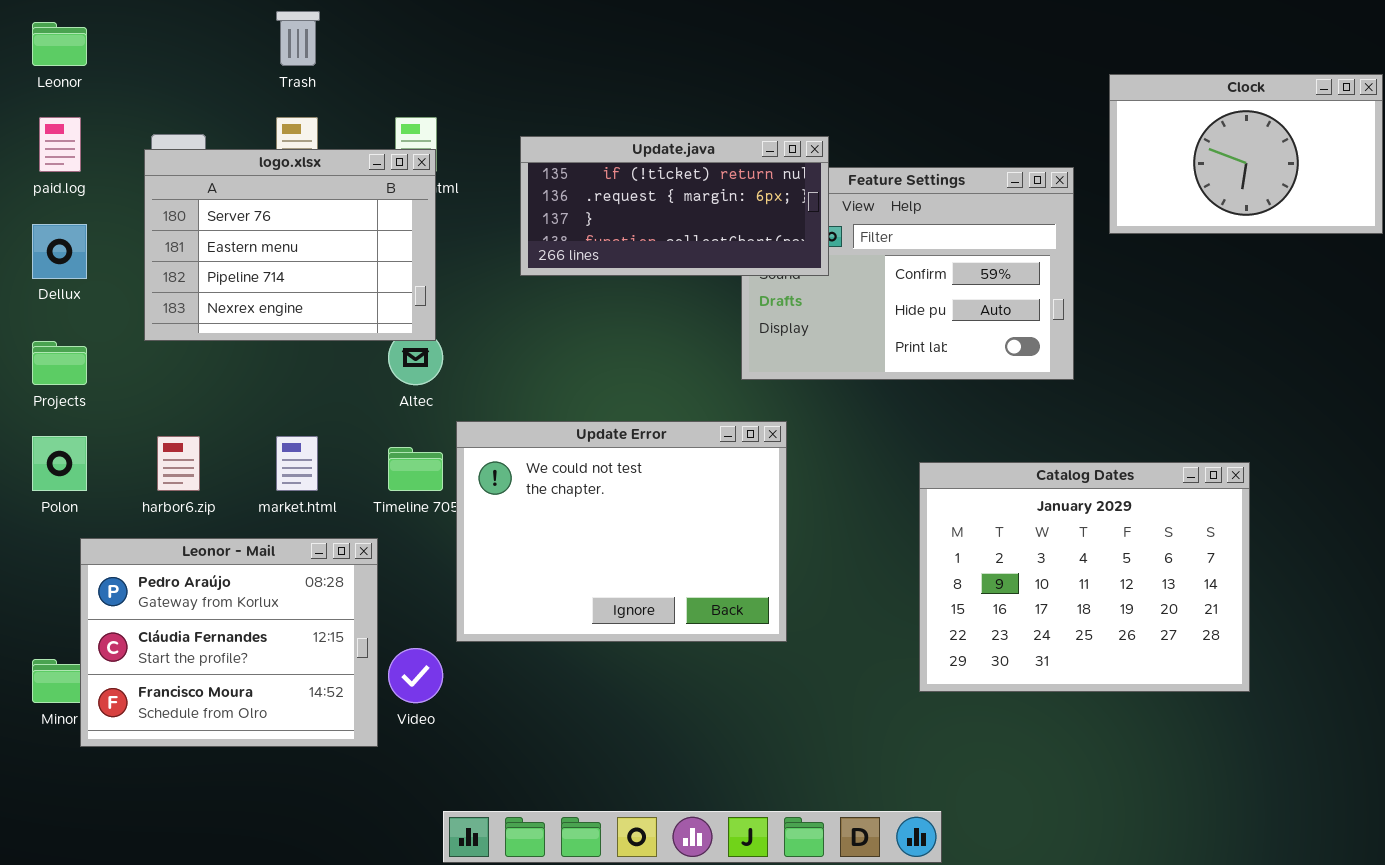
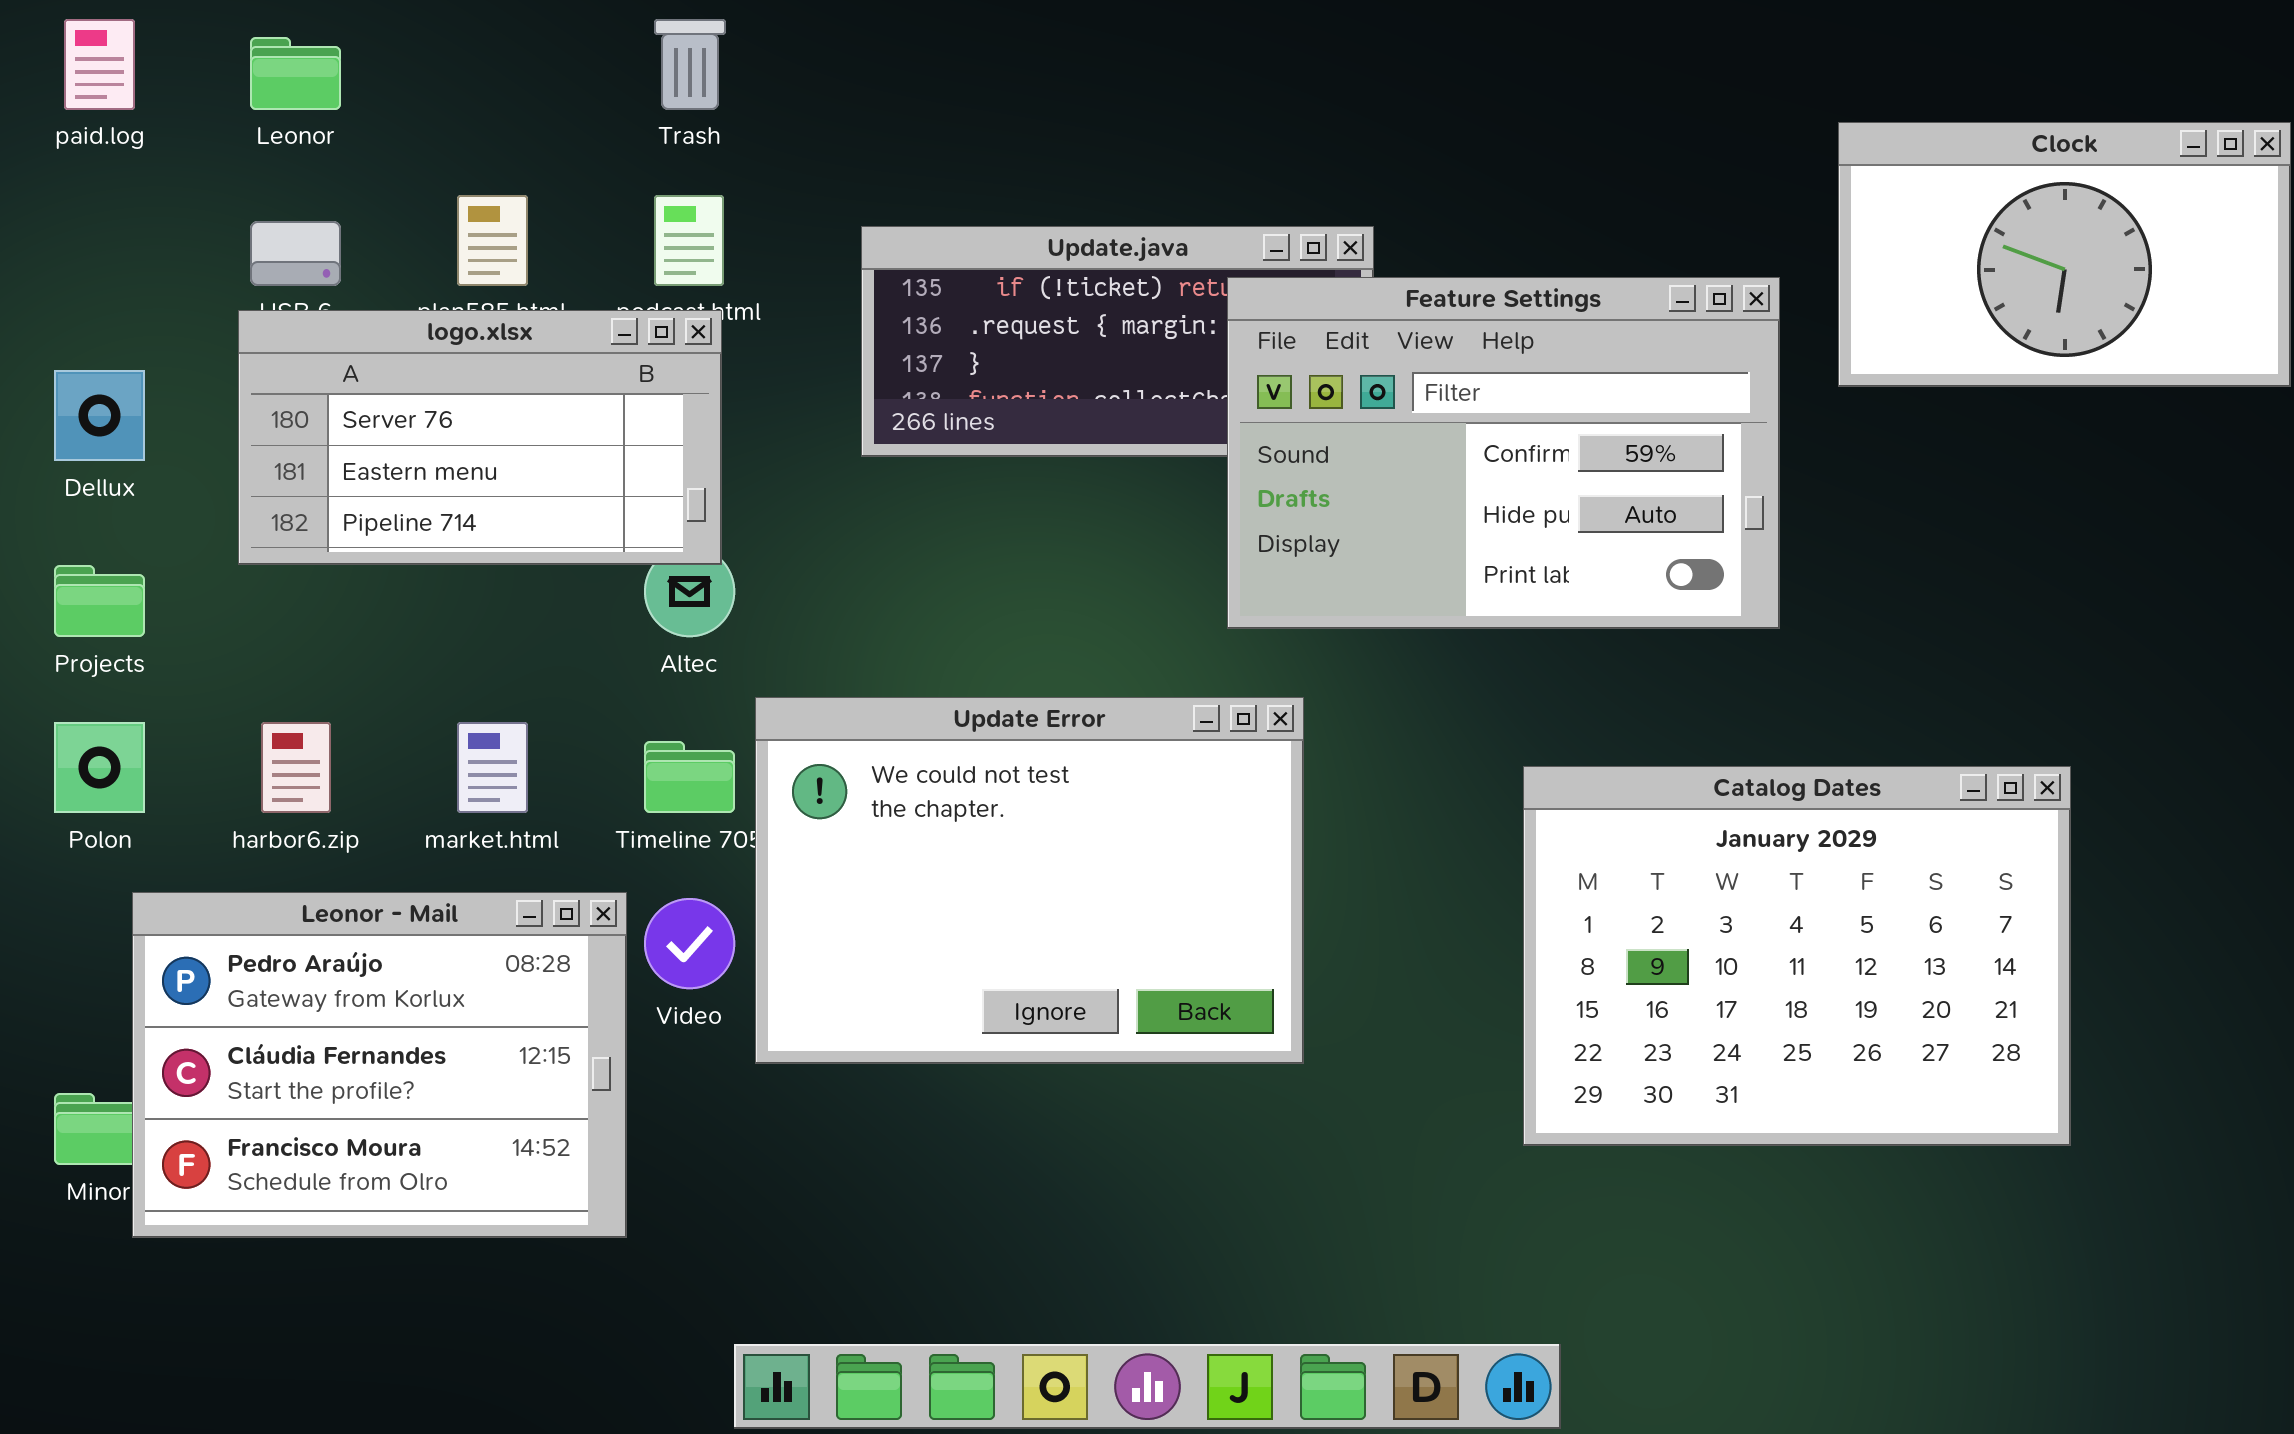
Trash: [276,11,320,66] -> [654,19,726,110], moved
Leonor: [32,22,87,66] -> [250,37,341,110], moved
paid.log: [39,117,81,172] -> [64,19,135,110], moved
logo.xlsx: [144,149,436,341] -> [238,310,722,565], resized
Feature Settings: [741,167,1074,380] -> [1227,277,1780,629], raised
Video: [388,648,443,703] -> [644,898,735,989], moved

